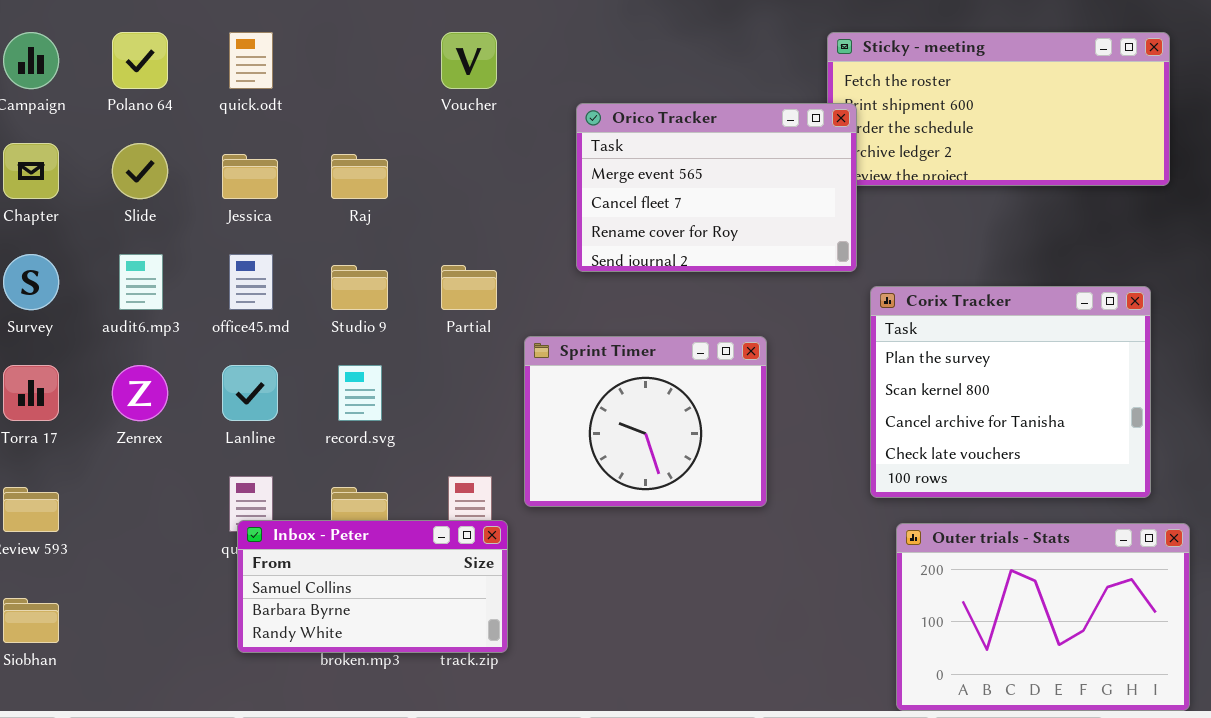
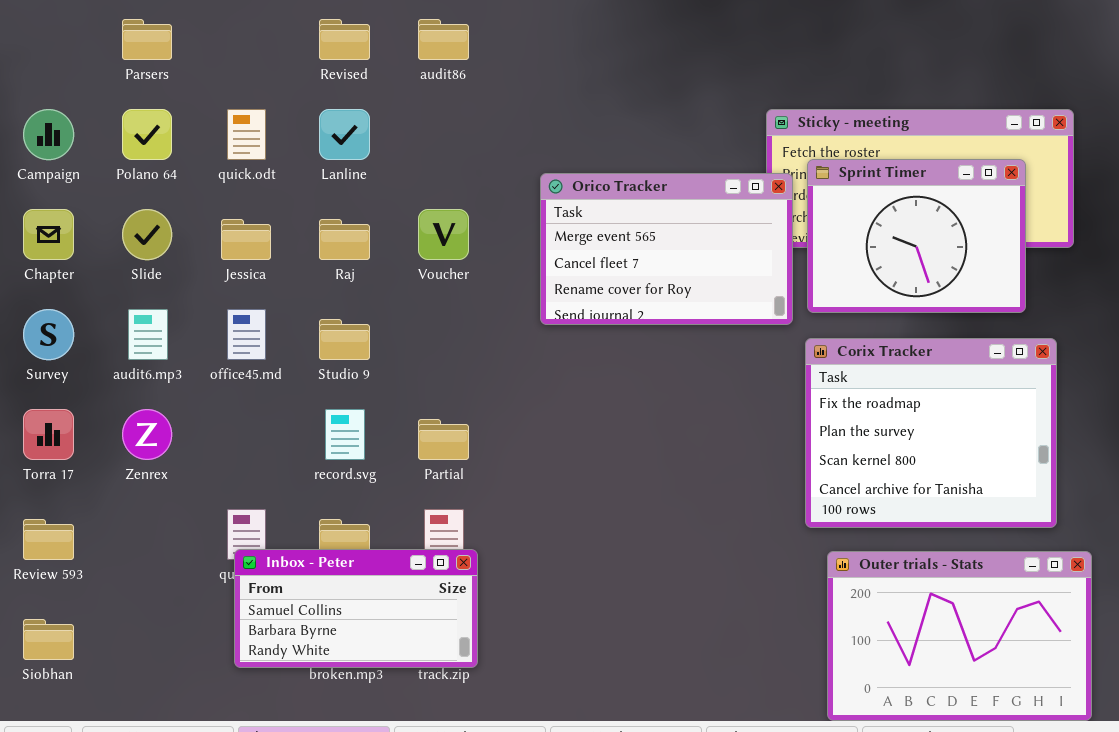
Voucher: [441,32,497,89] -> [418,209,469,260], moved
Partial: [441,265,497,310] -> [418,419,469,460], moved
Corix Tracker: [870,286,1151,498] -> [805,338,1057,528], scrolled up 1 row
Sprint Timer: [524,336,767,507] -> [807,159,1026,313], moved
Lanline: [222,365,278,421] -> [319,109,370,160], moved

